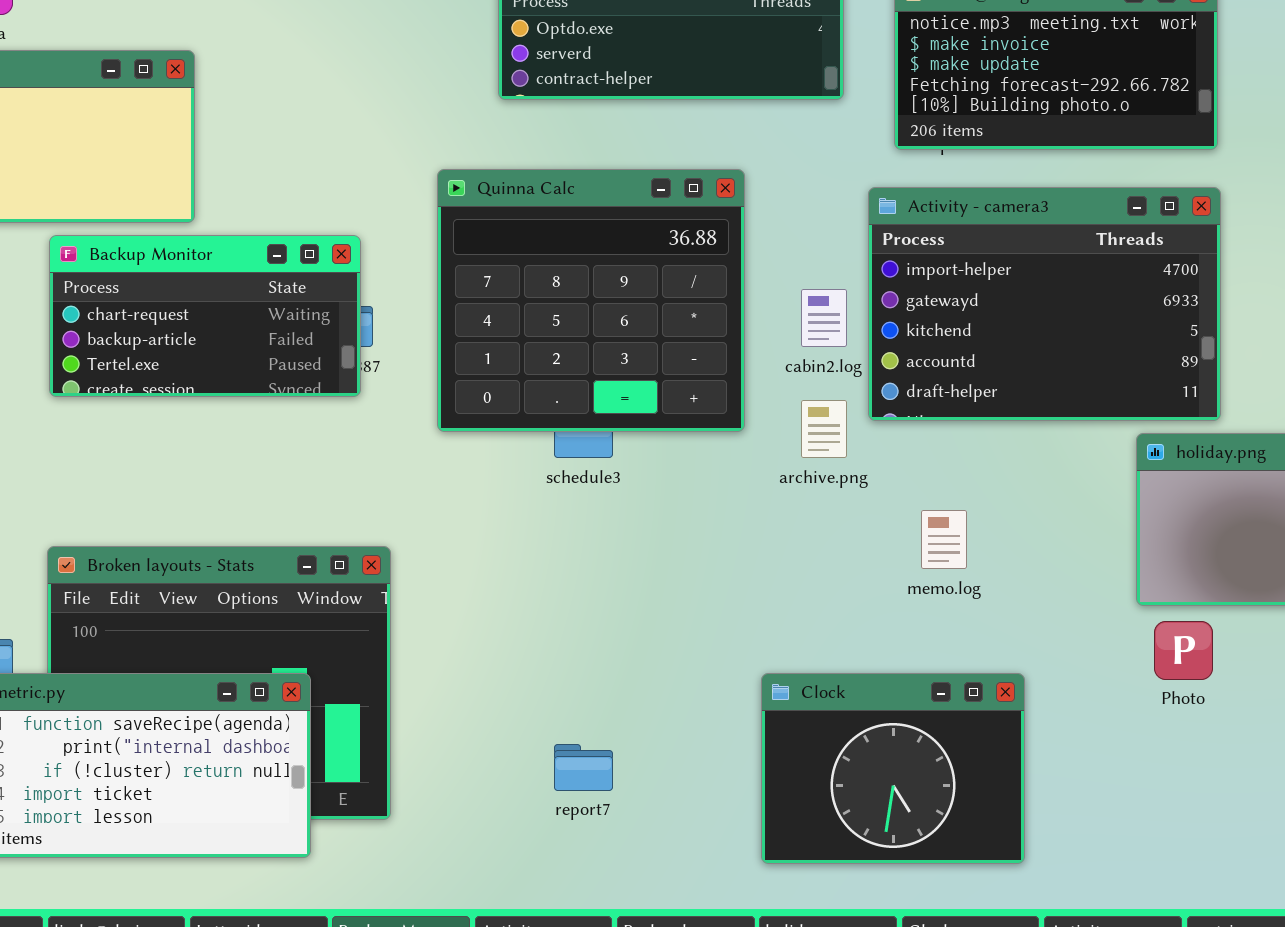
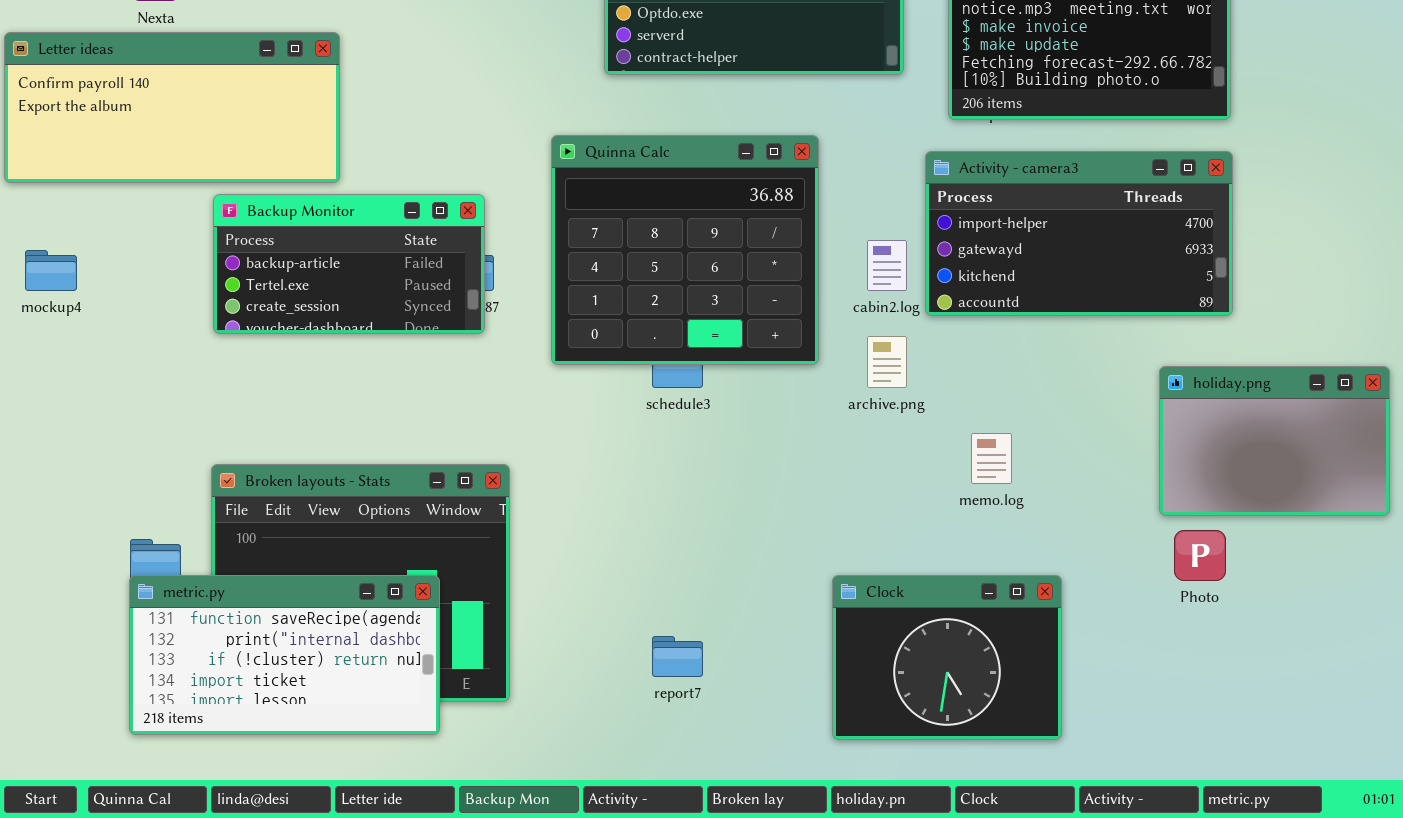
Activity - camera3: [868,187,1221,421] -> [925,151,1233,316], resized
Backup Monitor: [49,235,361,397] -> [213,194,485,334], scrolled down 1 row

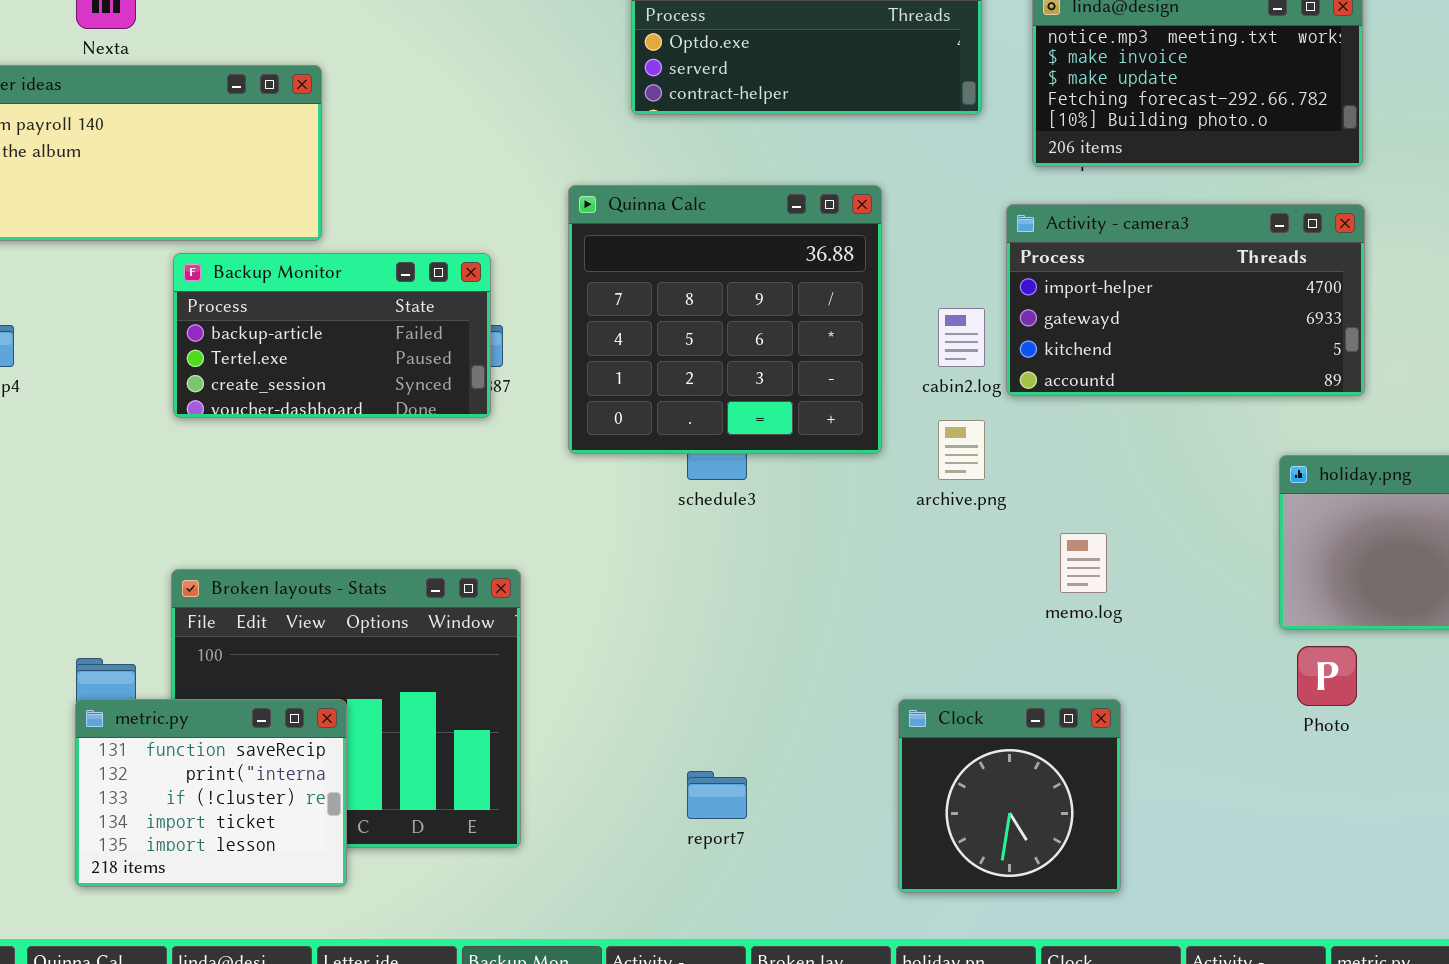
metric.py: [129,575,440,735] -> [75,699,347,887], resized
Clock: [832,575,1062,740] -> [898,699,1121,893], resized

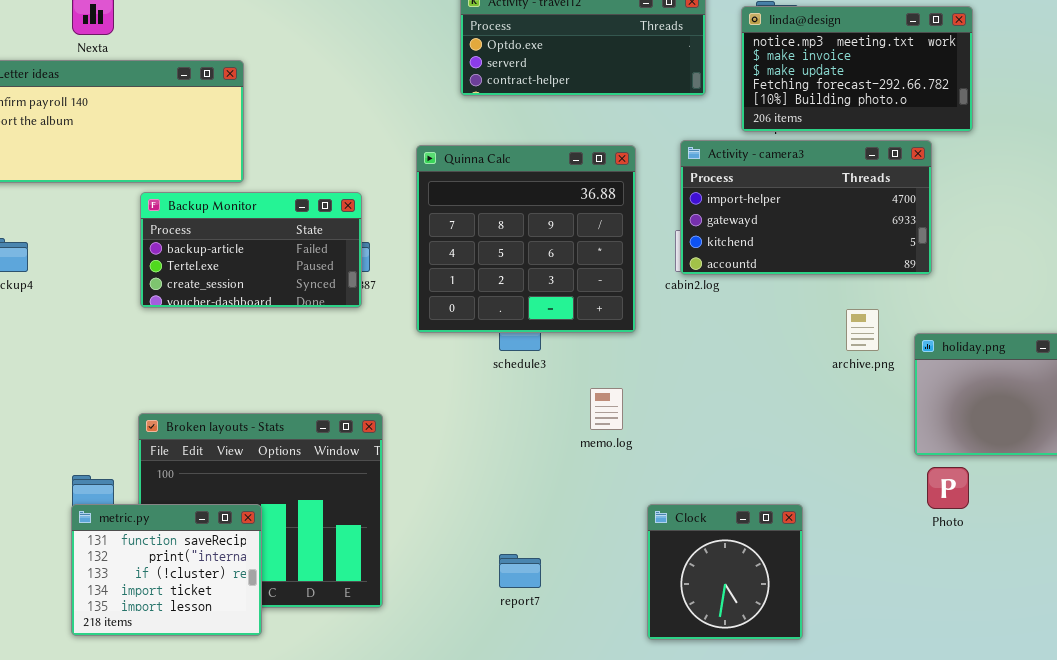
Activity - camera3: [1006,204,1365,396] -> [680,140,932,275], moved
archive.png: [938,420,985,480] -> [846,309,879,351], moved
memo.log: [1060,533,1107,593] -> [590,388,623,430], moved

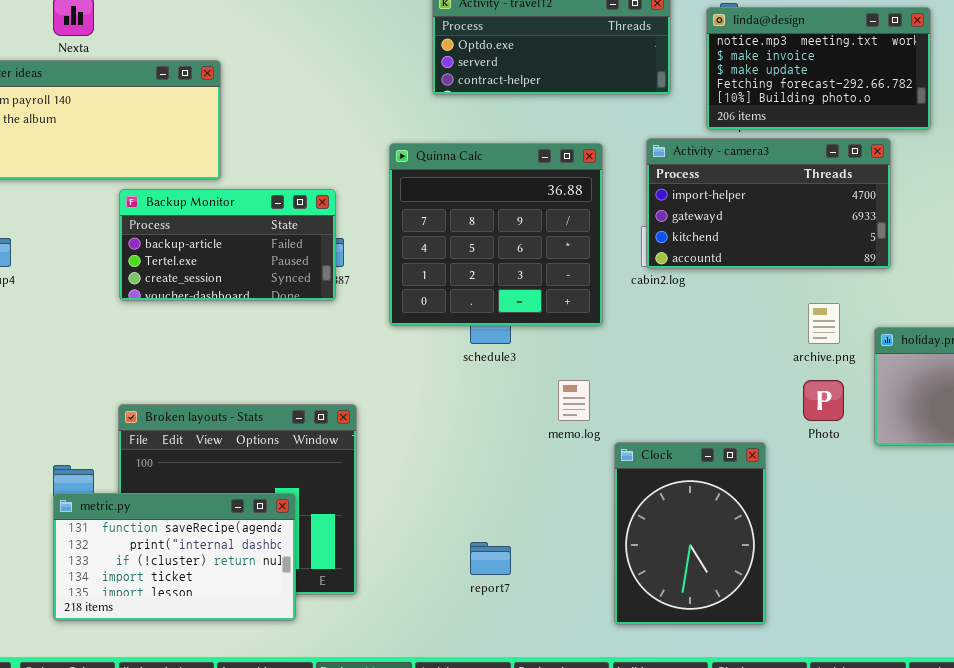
Photo: [927,467,969,509] -> [803,380,844,421], moved
metric.py: [71,504,262,636] -> [53,493,296,621], resized
Clock: [647,504,803,640] -> [614,442,766,625], resized

